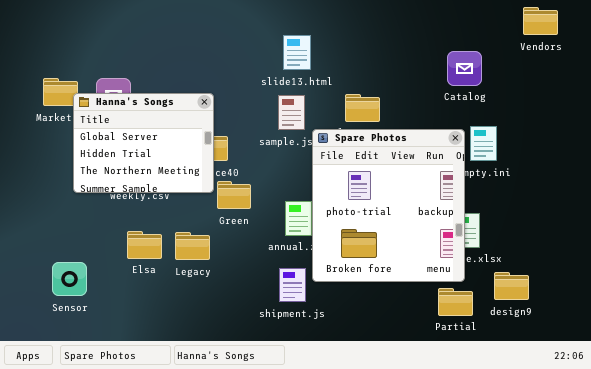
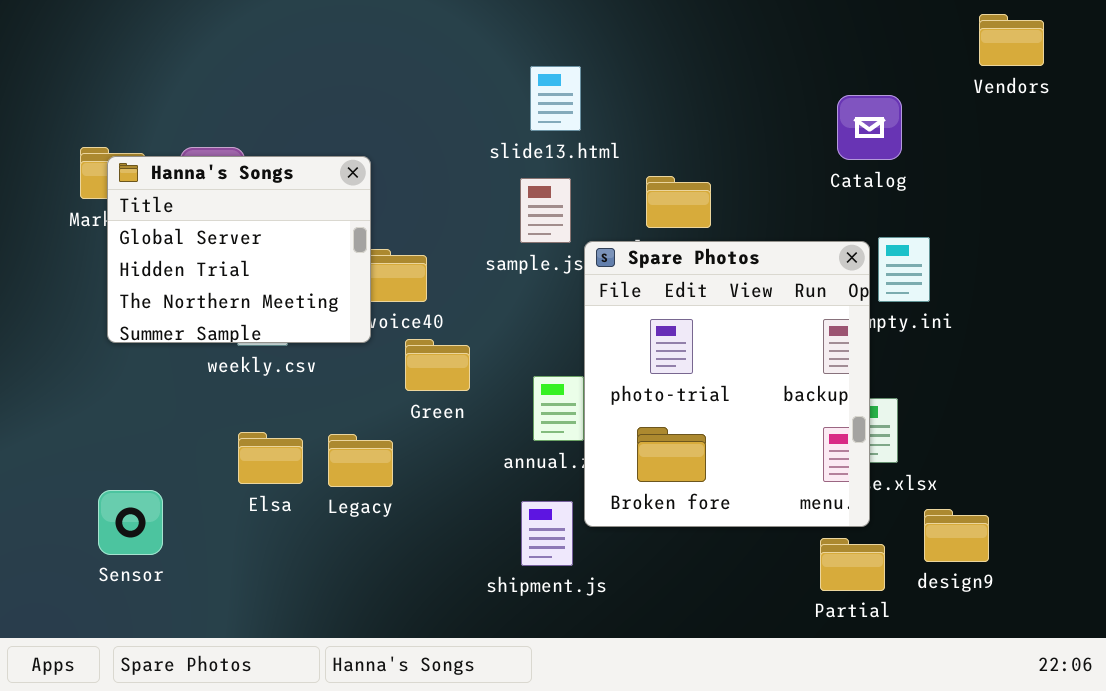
Hanna's Songs: [73,93,214,193] -> [107,156,371,343], moved

